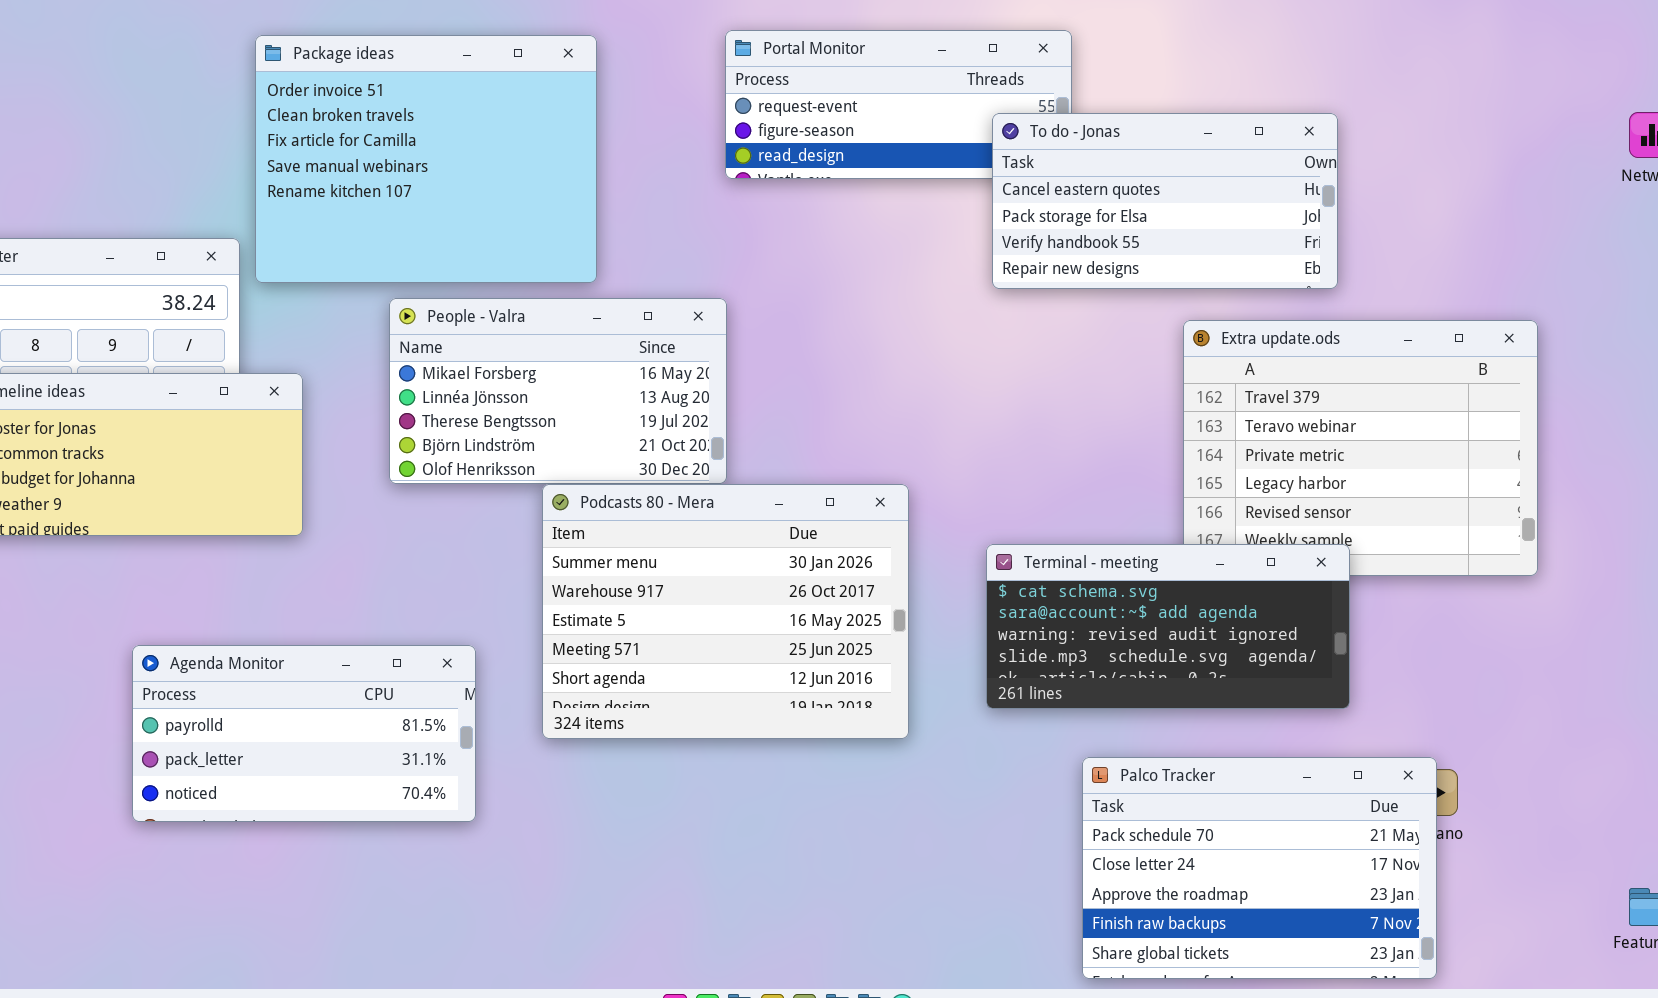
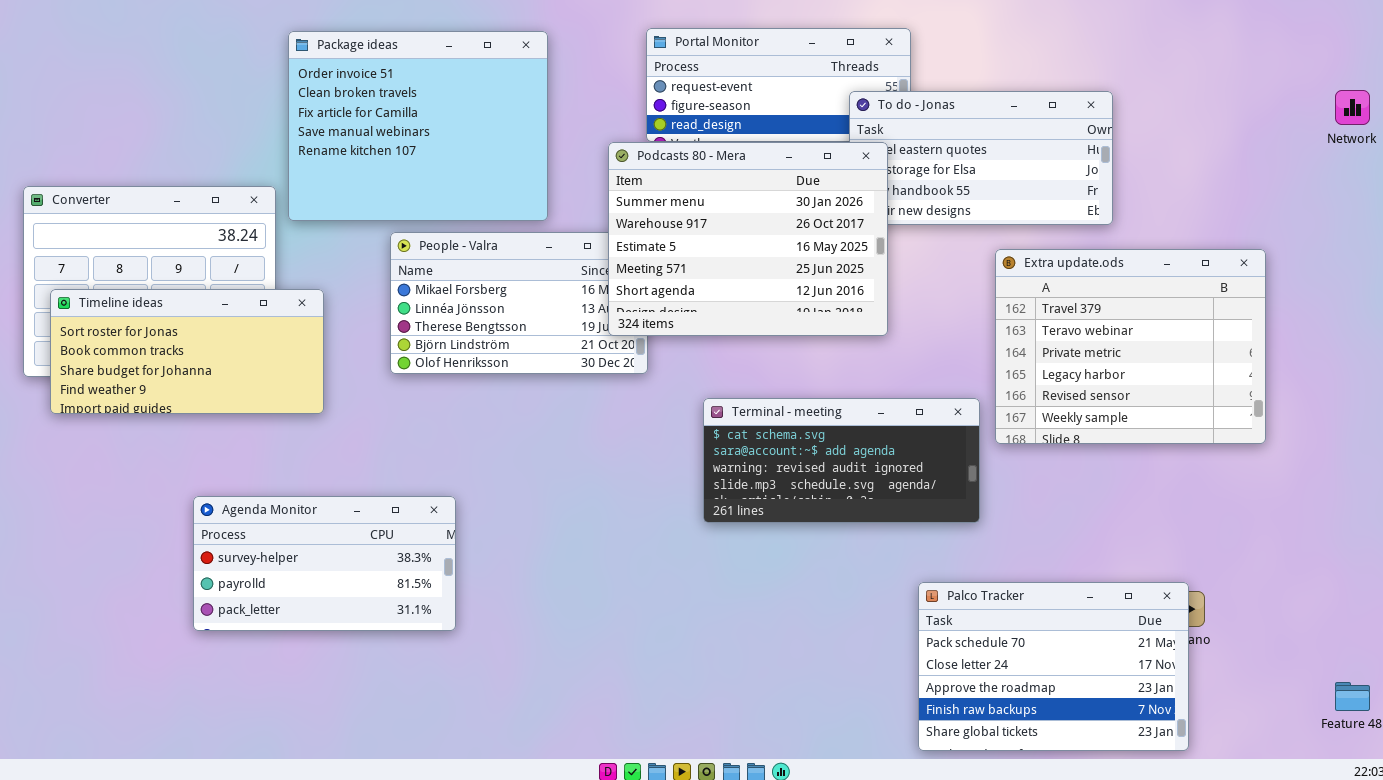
Podcasts 80 - Mera: [542,484,909,739] -> [608,142,888,336], moved
Terminal - meeting: [986,544,1350,709] -> [703,398,980,523], moved
Agenda Monitor: [132,645,476,822] -> [193,496,456,631], scrolled up 1 row

